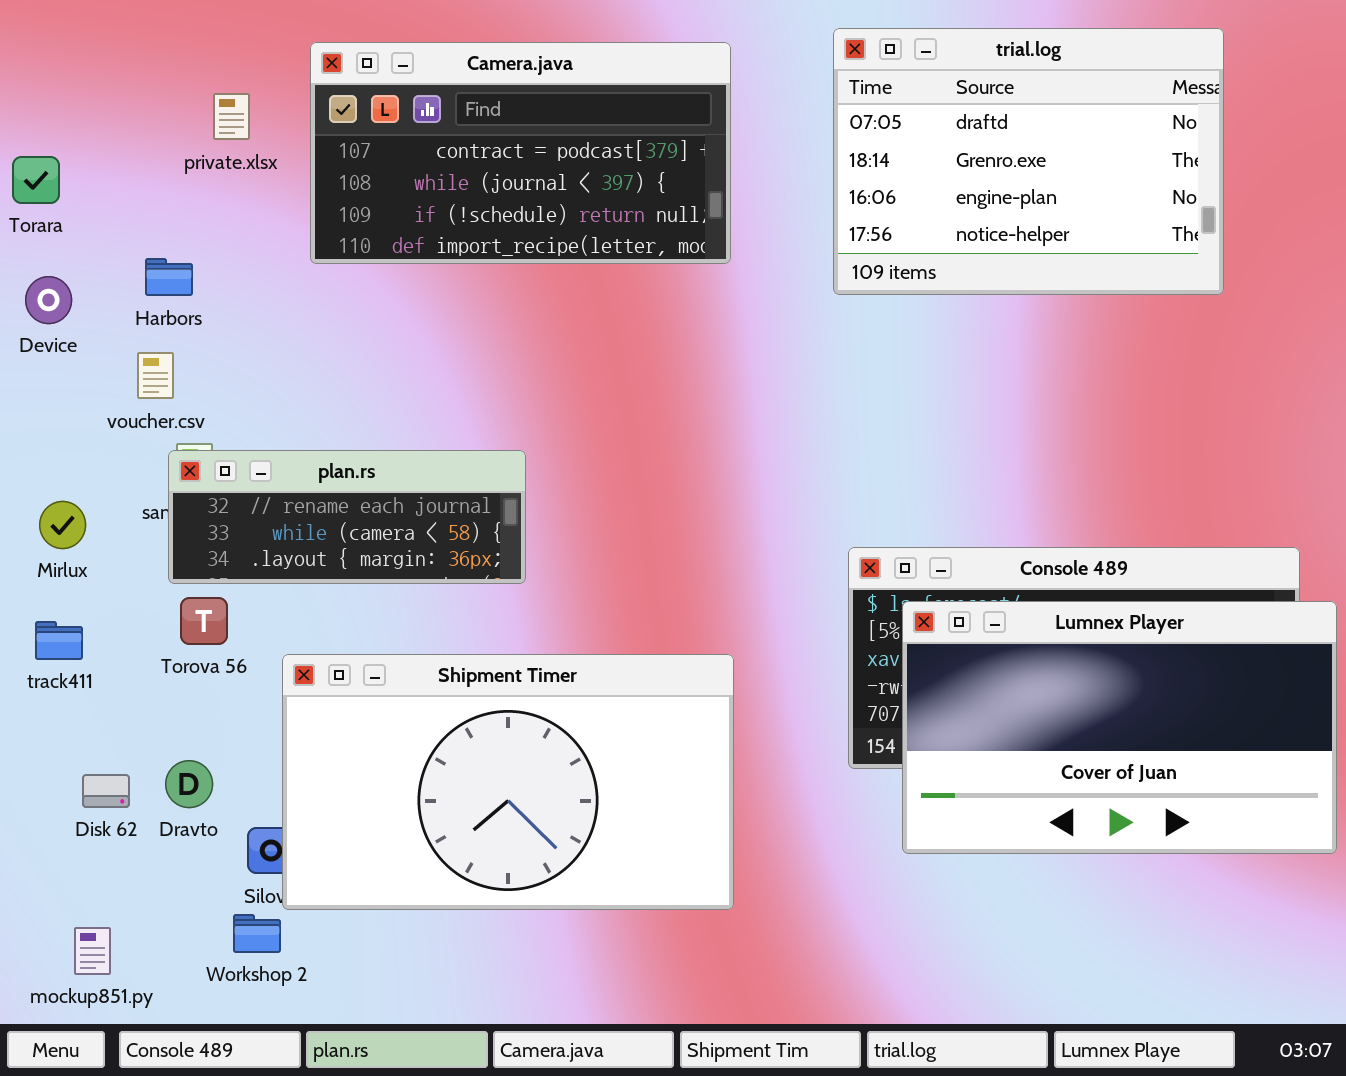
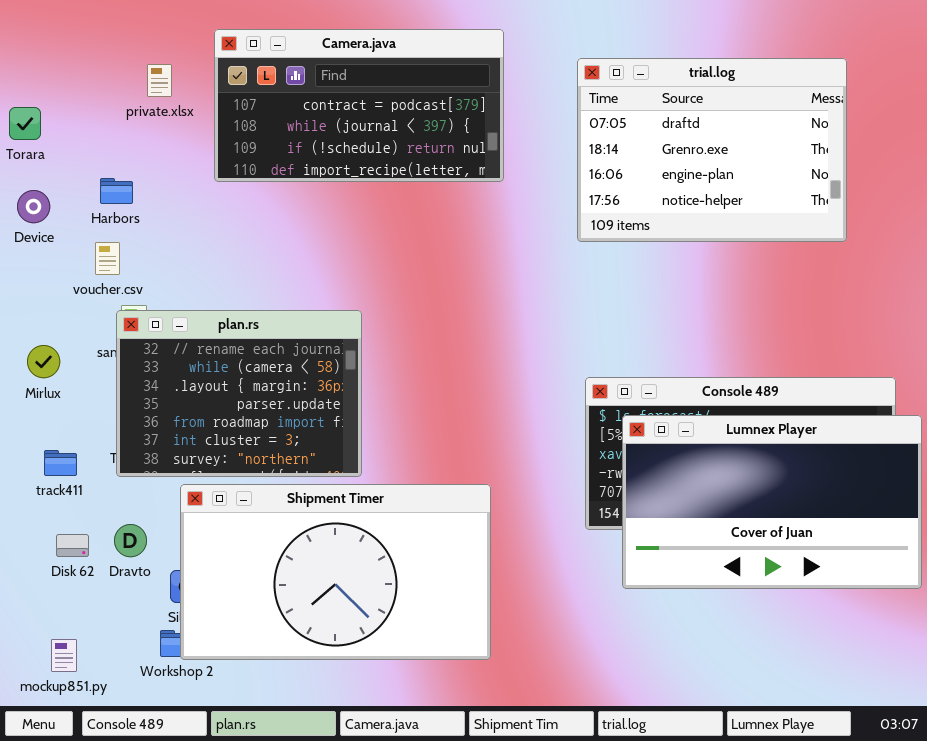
trial.log: [833,28,1224,295] -> [577,58,847,242], moved
plan.rs: [168,450,526,584] -> [116,310,362,477], resized
track411: [35,621,83,660] -> [44,450,77,476], moved
Shipment Timer: [282,654,734,910] -> [180,484,491,660], moved

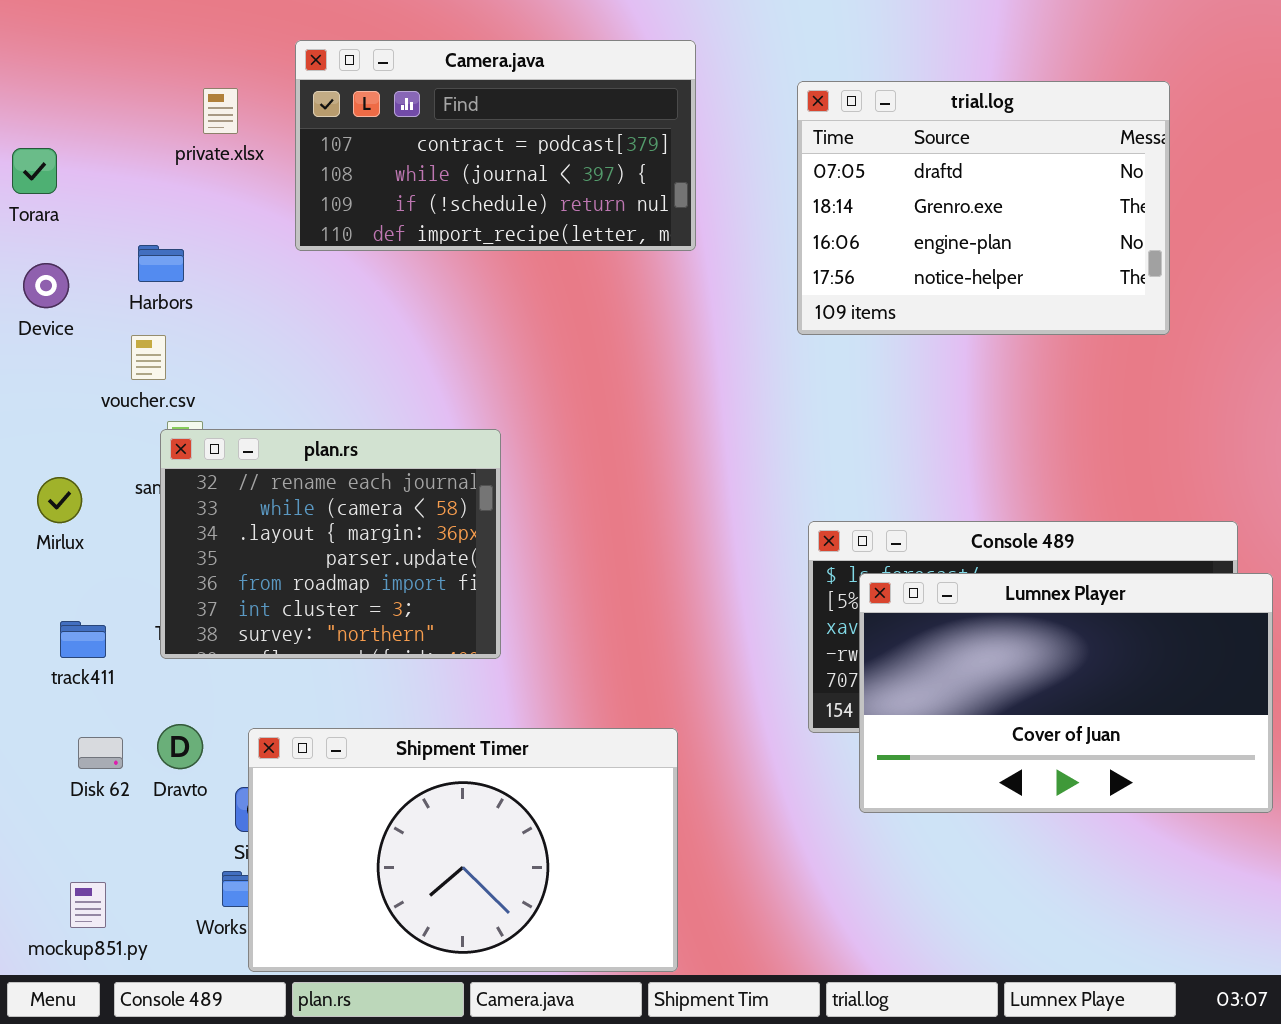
Shipment Timer: [180,484,491,660] -> [248,728,678,972], moved

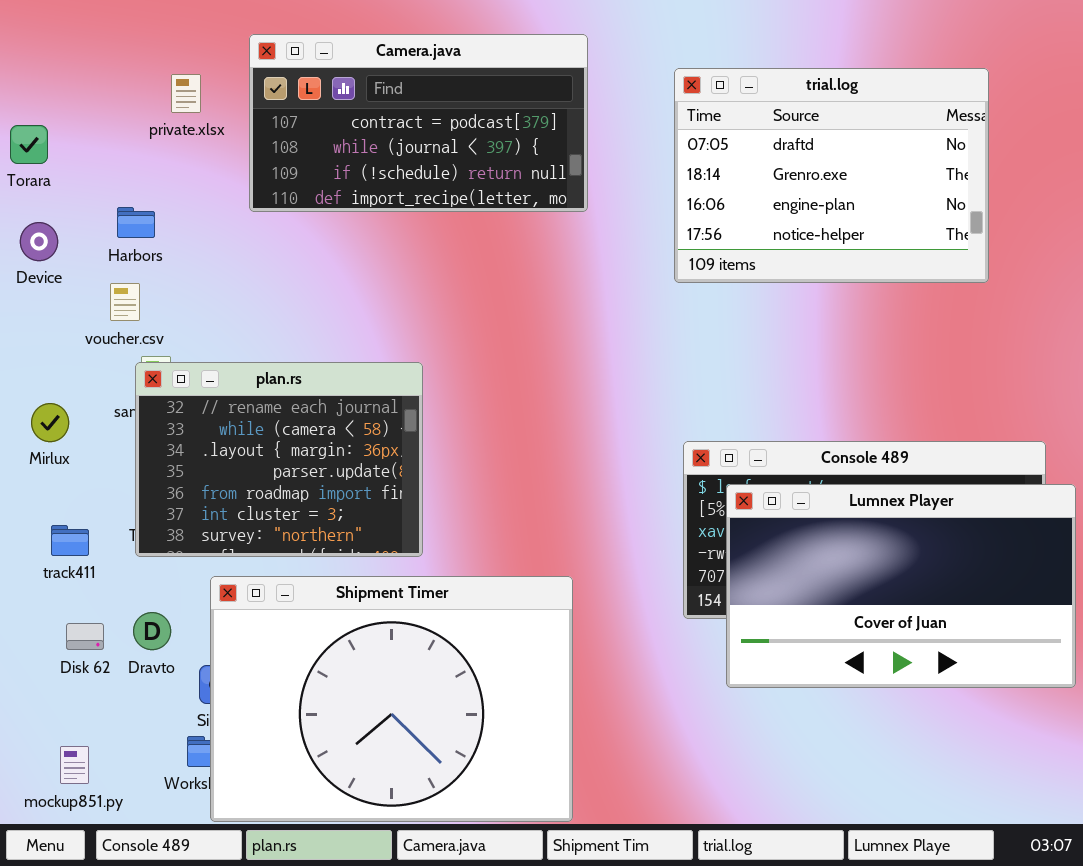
Shipment Timer: [248,728,678,972] -> [210,576,573,822], resized

